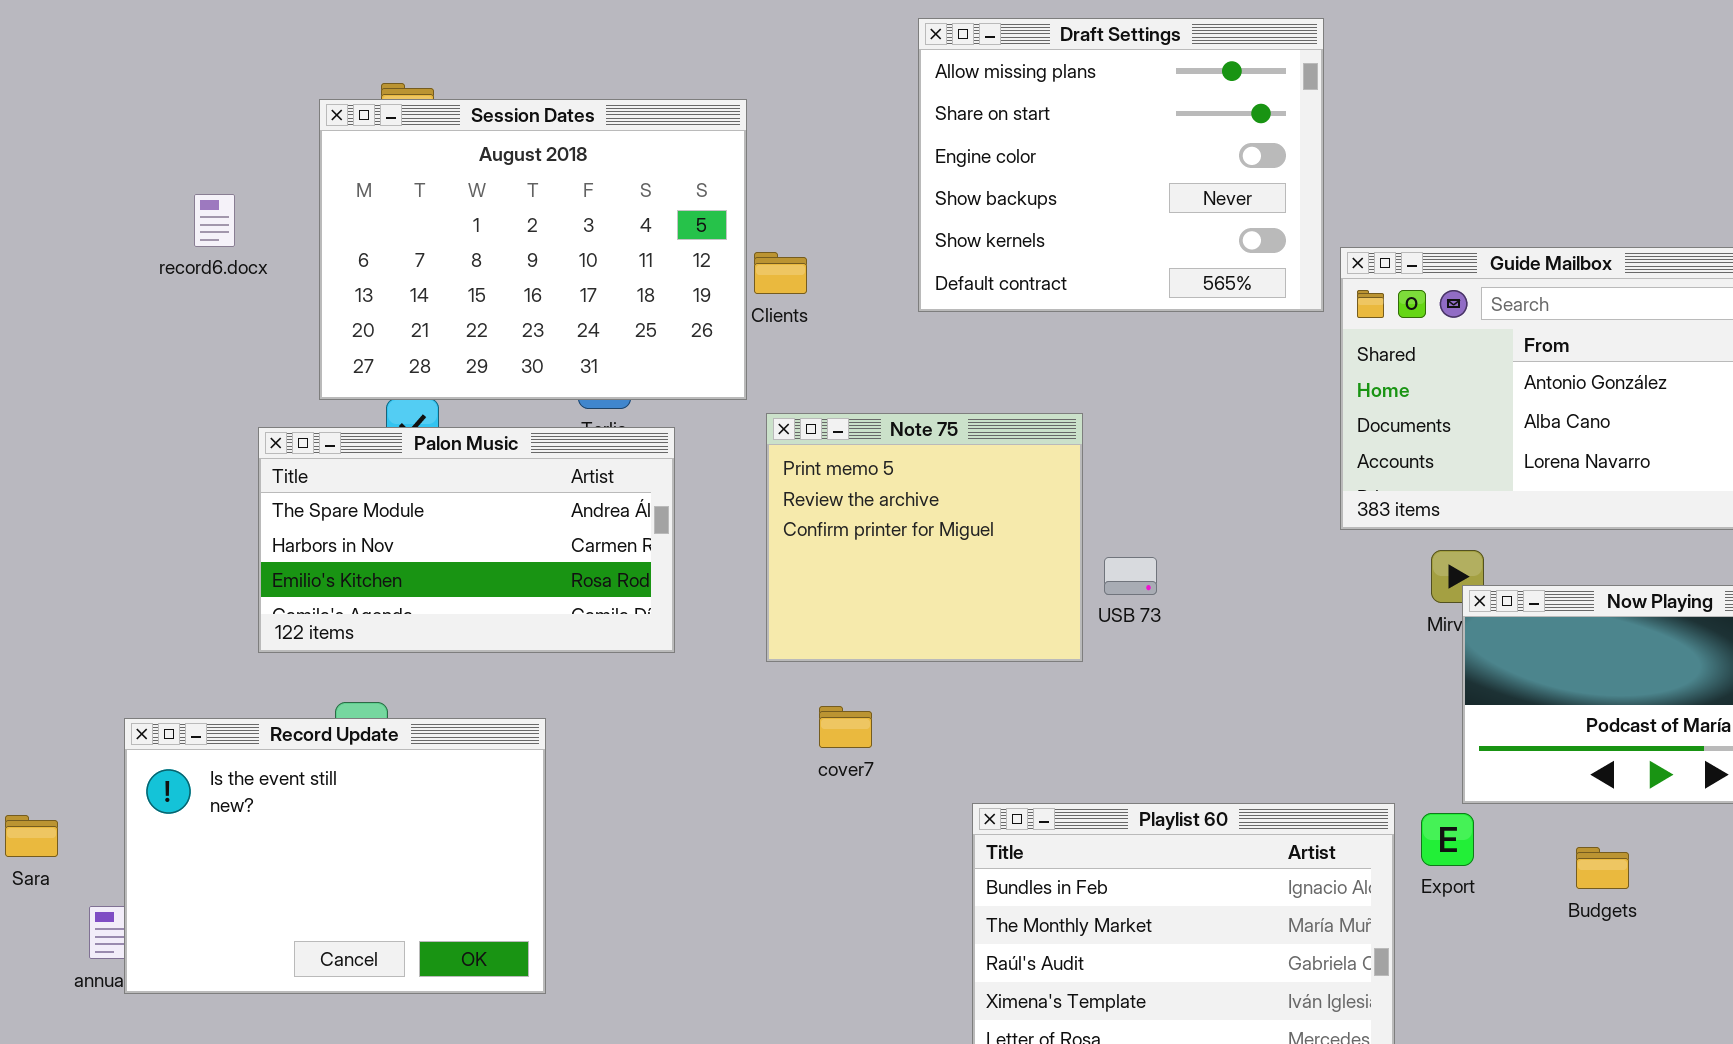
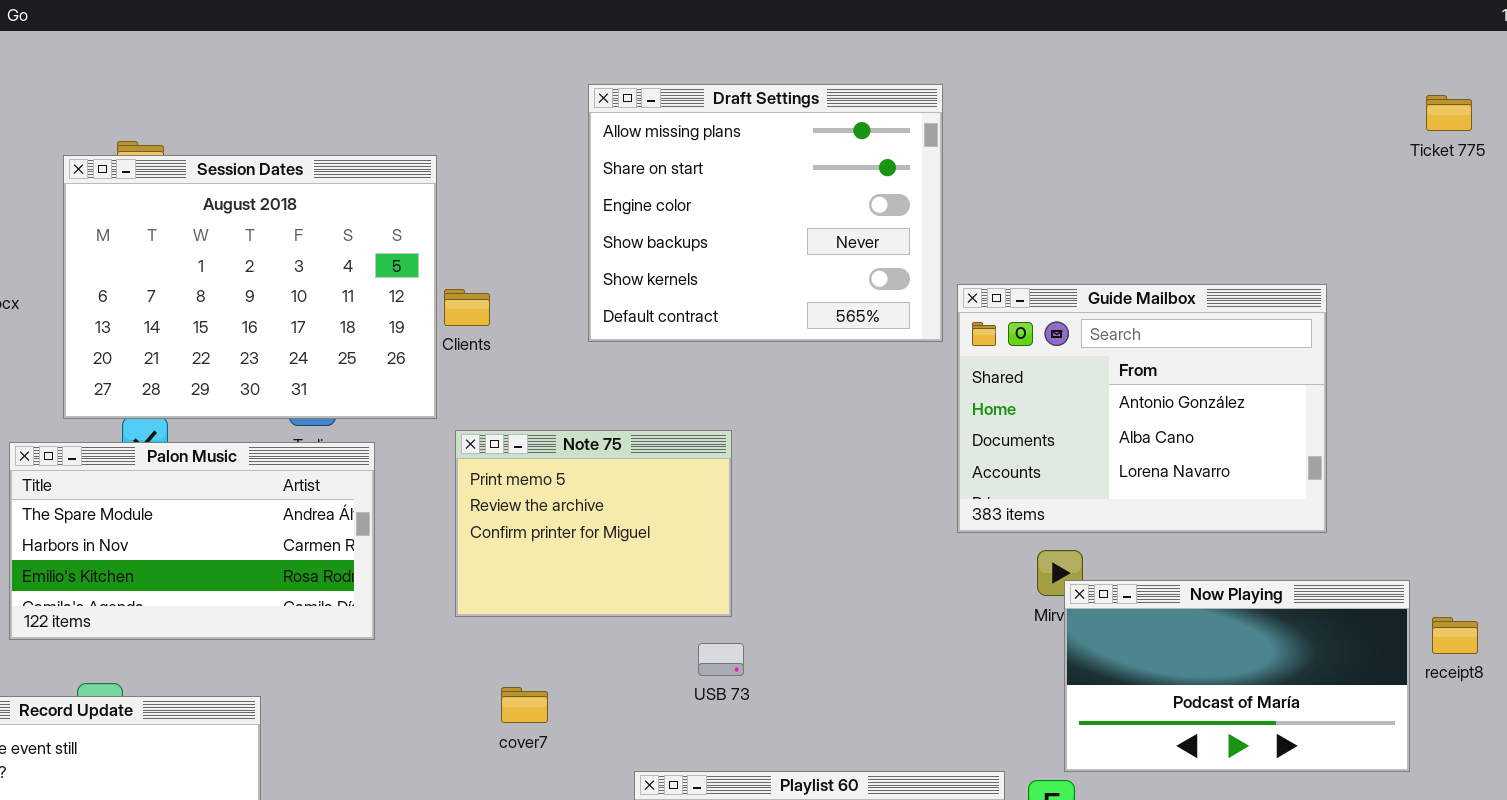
Note 75: [766,413,1083,662] -> [455,430,732,617], resized
USB 73: [1104,557,1157,595] -> [698,643,744,676], moved

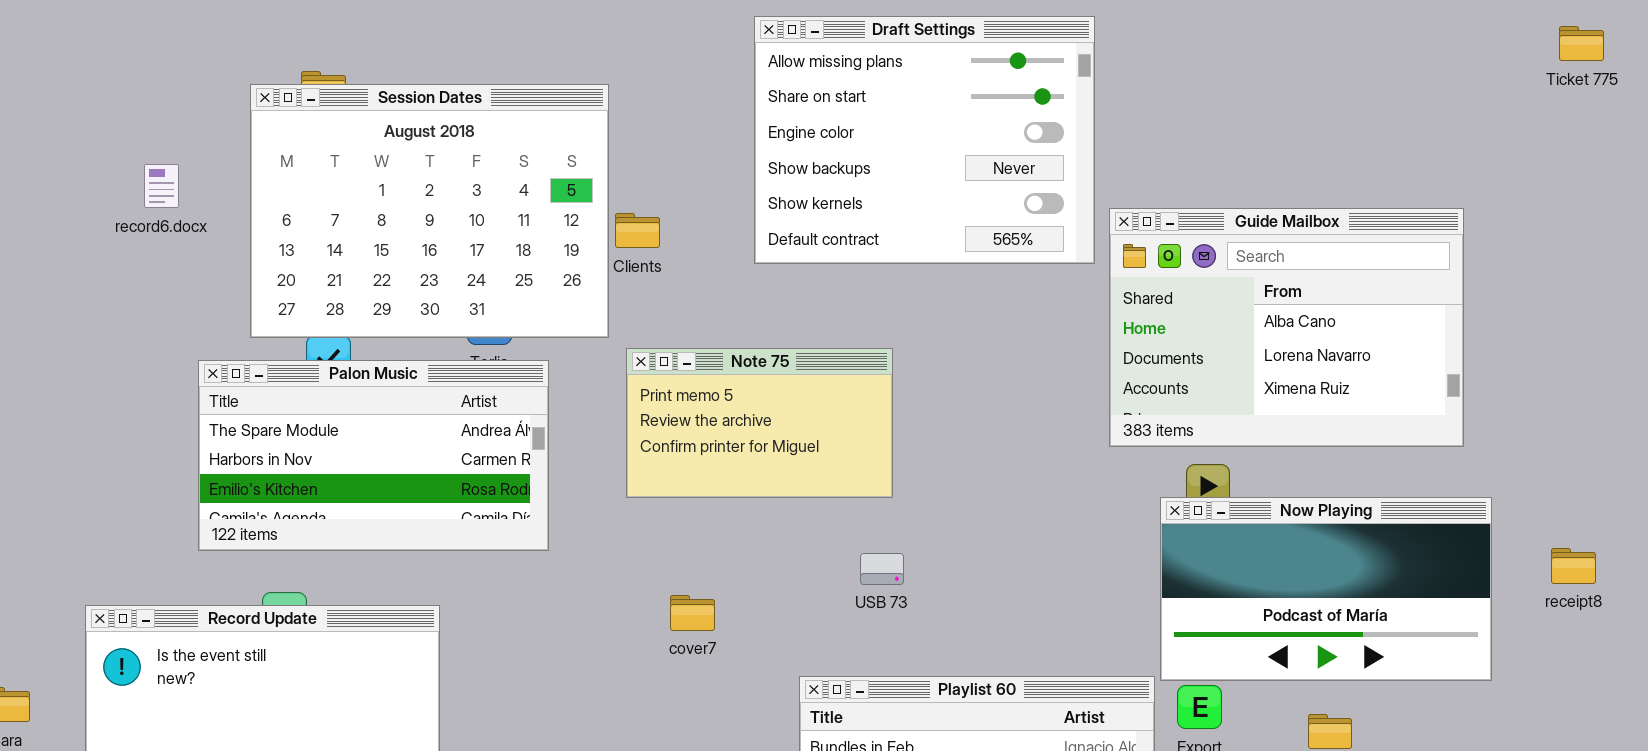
Guide Mailbox: [957,284,1327,533] -> [1109,208,1464,447], scrolled down 1 row
Note 75: [455,430,732,617] -> [626,348,893,498], resized
Now Playing: [1064,580,1410,772] -> [1160,497,1492,681], moved
receipt8: [1432,617,1478,654] -> [1551,548,1596,584], moved

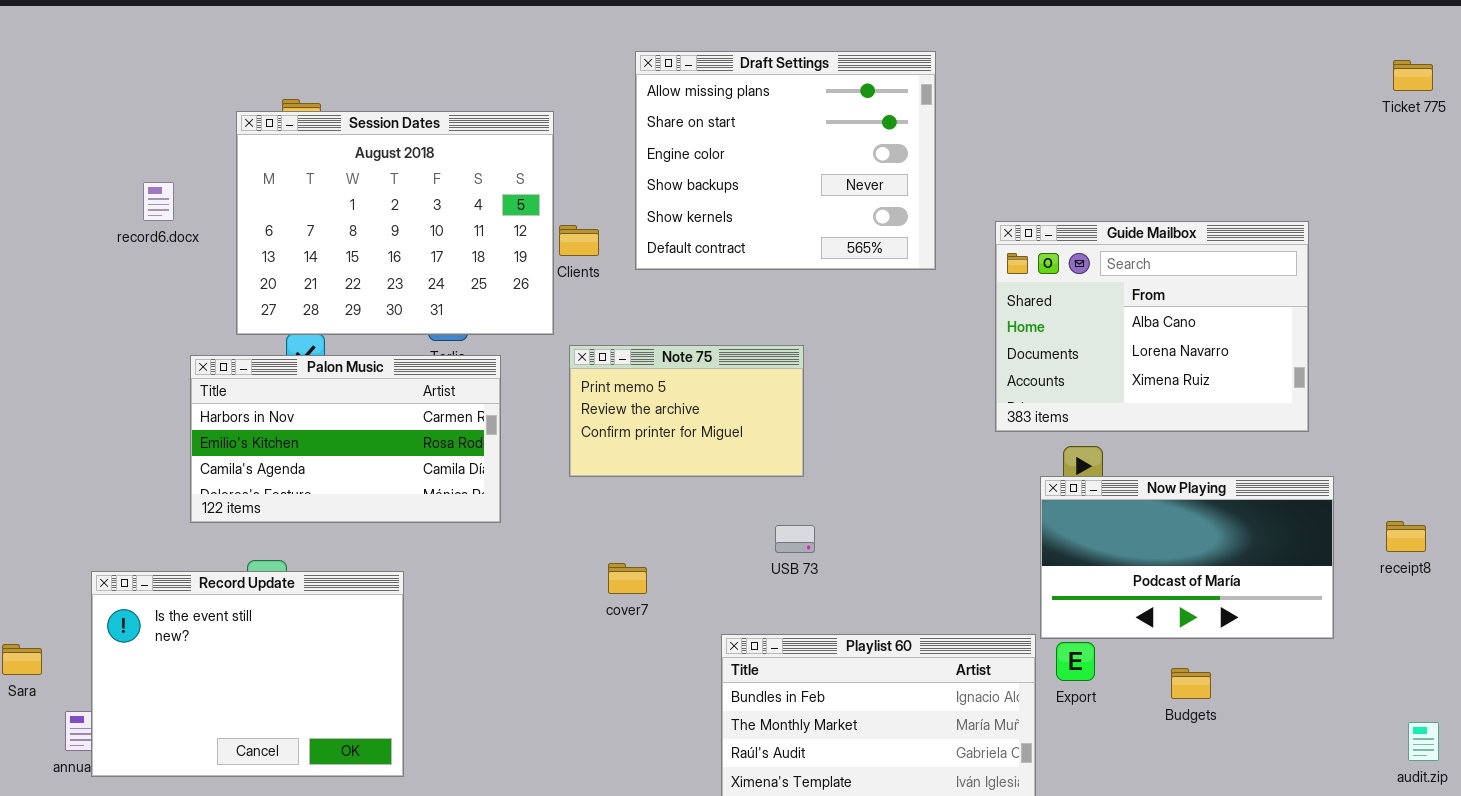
Draft Settings: [754,16,1095,264] -> [635,51,936,270], moved
Palon Music: [198,360,549,551] -> [190,355,501,523], scrolled down 1 row

